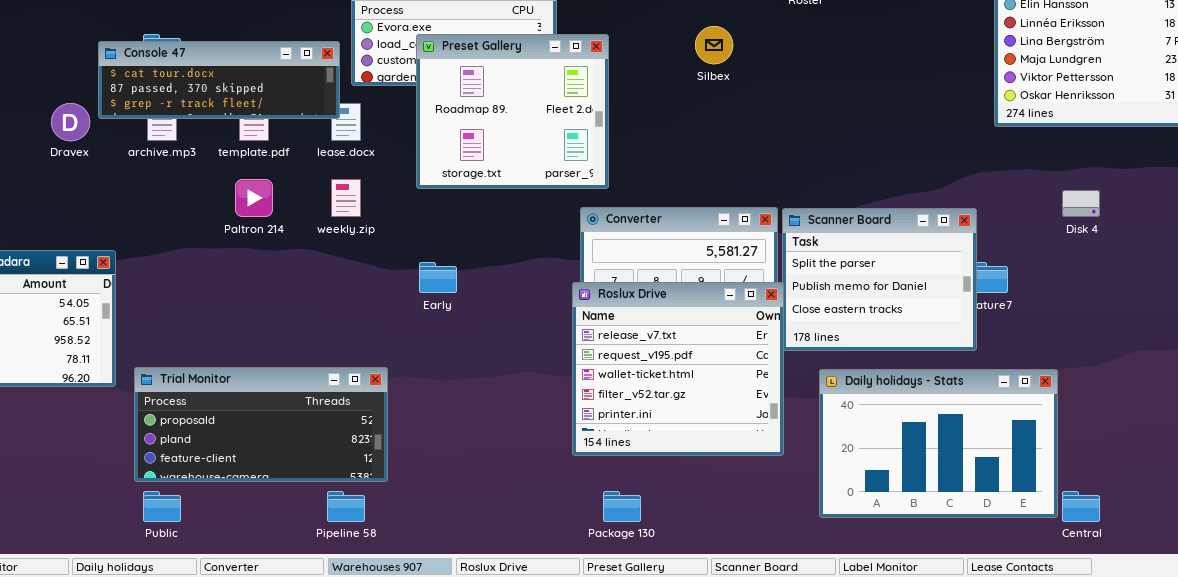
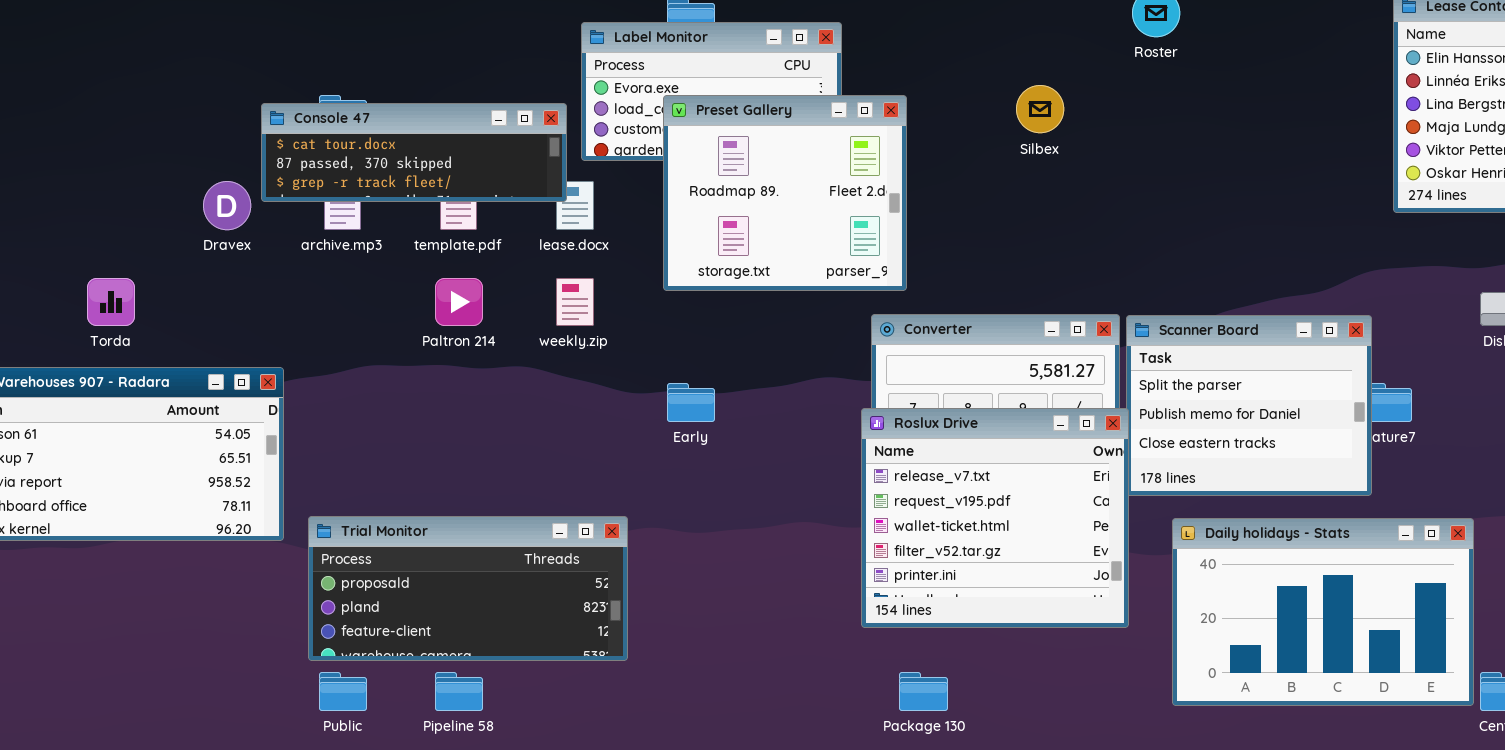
Pipeline 58: [327,491,365,522] -> [435,672,483,711], moved

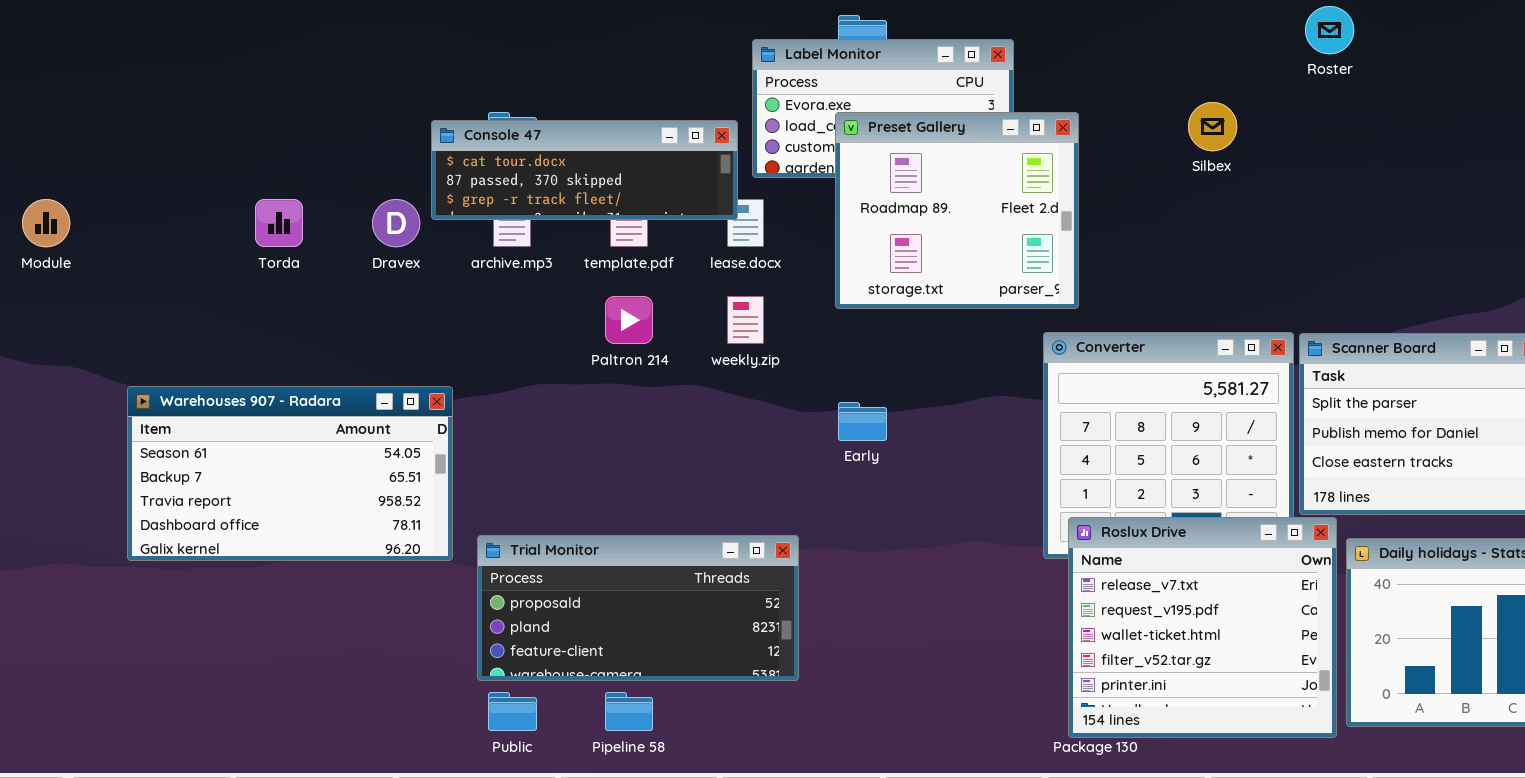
Torda: [87,278,135,326] -> [255,199,303,247], moved
Roslux Drive: [861,408,1129,628] -> [1068,517,1337,738], moved

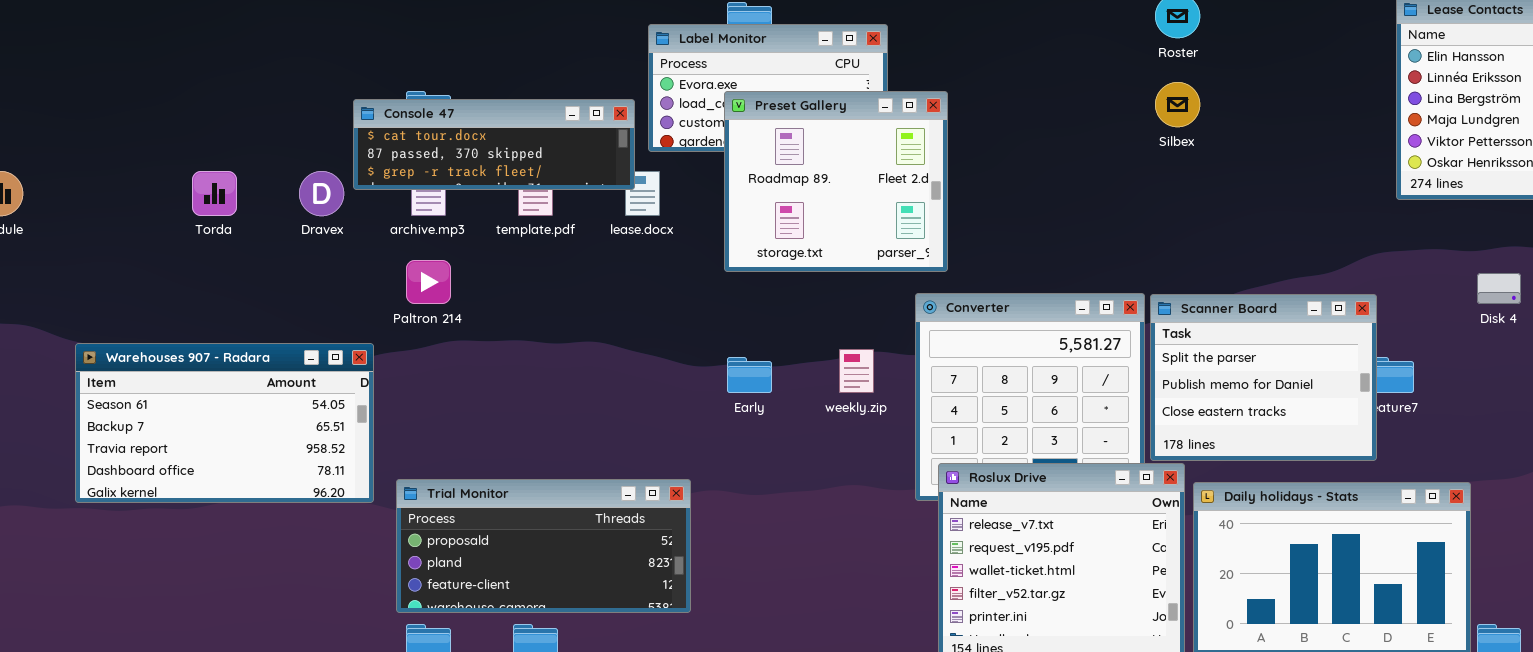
Silbex: [1188,102,1237,151] -> [1155,82,1200,127], moved
Paltron 214: [605,296,653,344] -> [406,260,451,304], moved
weekly.zip: [727,296,764,344] -> [839,349,874,393], moved

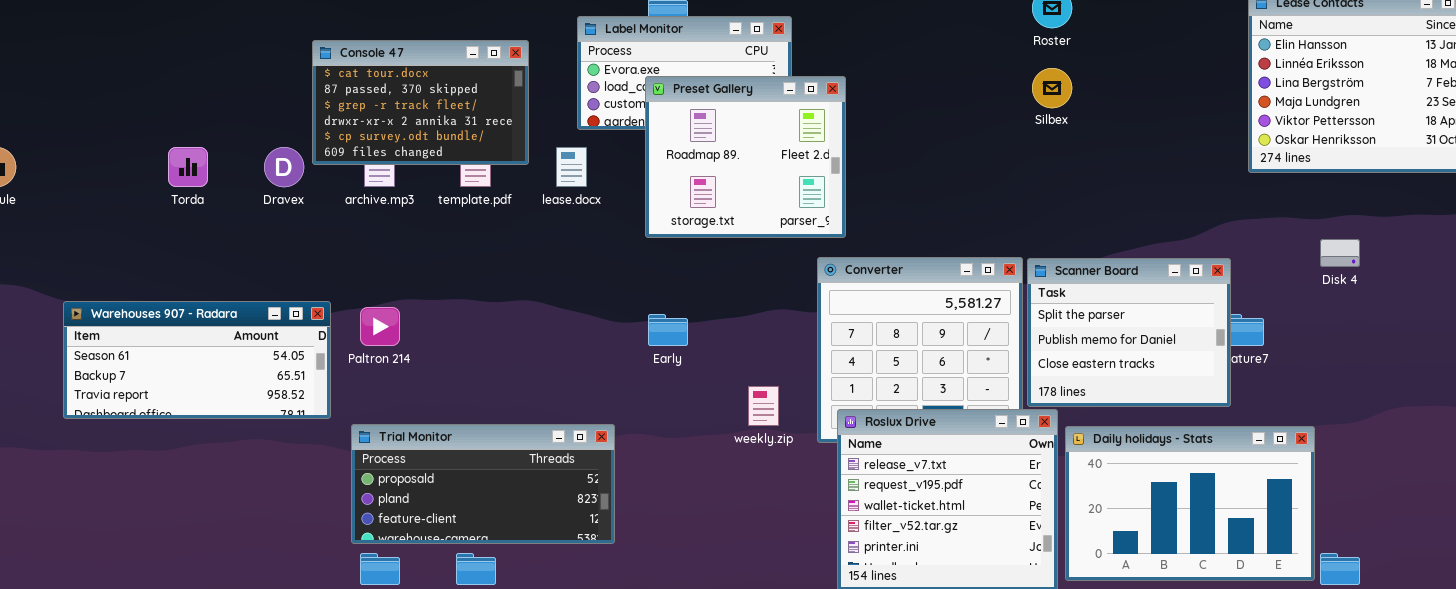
Console 47: [353,99,635,190] -> [312,40,529,165], resized
Paltron 214: [406,260,451,304] -> [360,307,400,346], moved
Warehouses 907 - Radara: [75,343,374,503] -> [63,301,331,419], resized
weekly.zip: [839,349,874,393] -> [748,386,779,426], moved

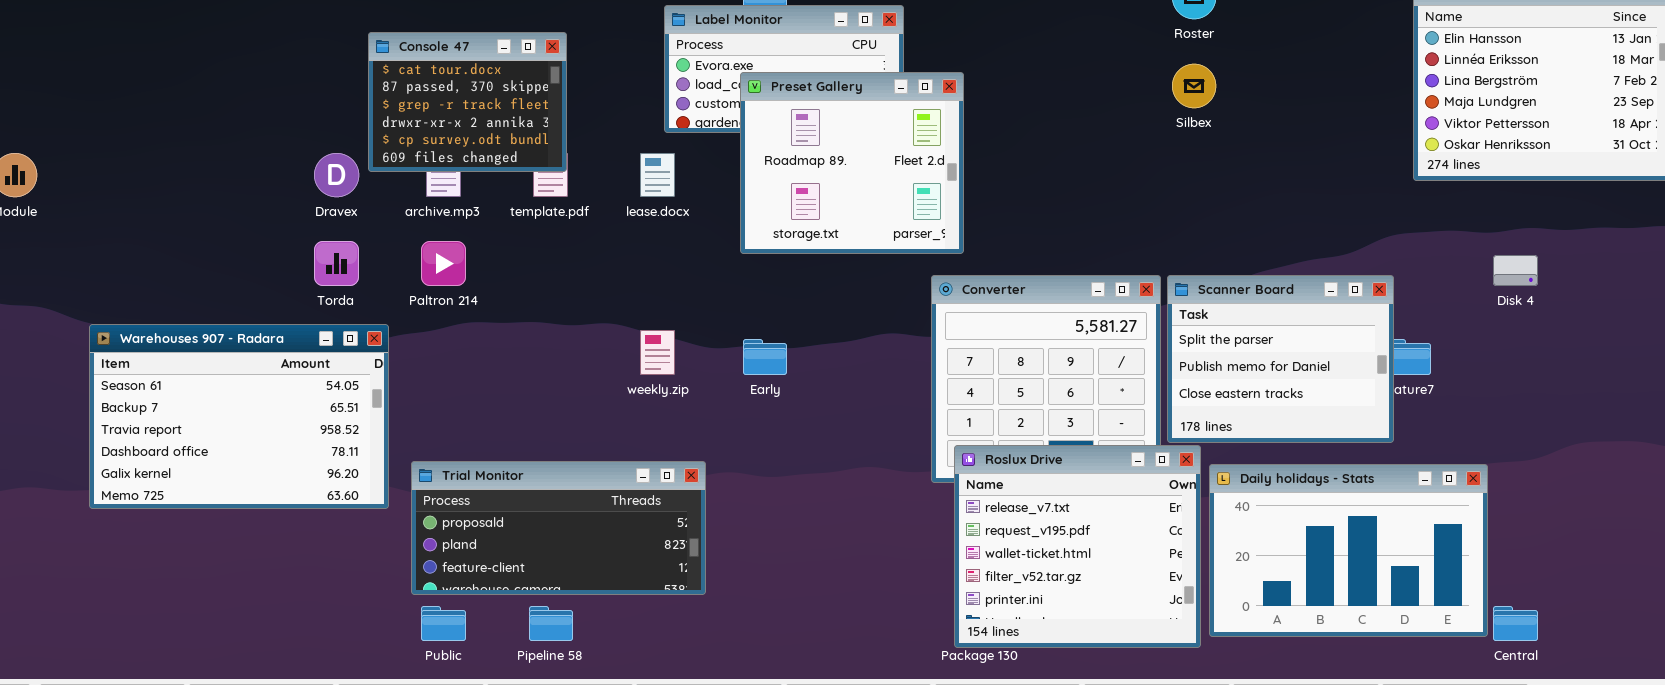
Console 47: [312,40,529,165] -> [368,32,567,172], resized
Torda: [168,147,208,187] -> [314,241,359,286], moved
Warehouses 907 - Radara: [63,301,331,419] -> [89,324,389,509], resized
Paltron 214: [360,307,400,346] -> [421,241,466,286], moved
weekly.zip: [748,386,779,426] -> [640,330,675,375], moved

